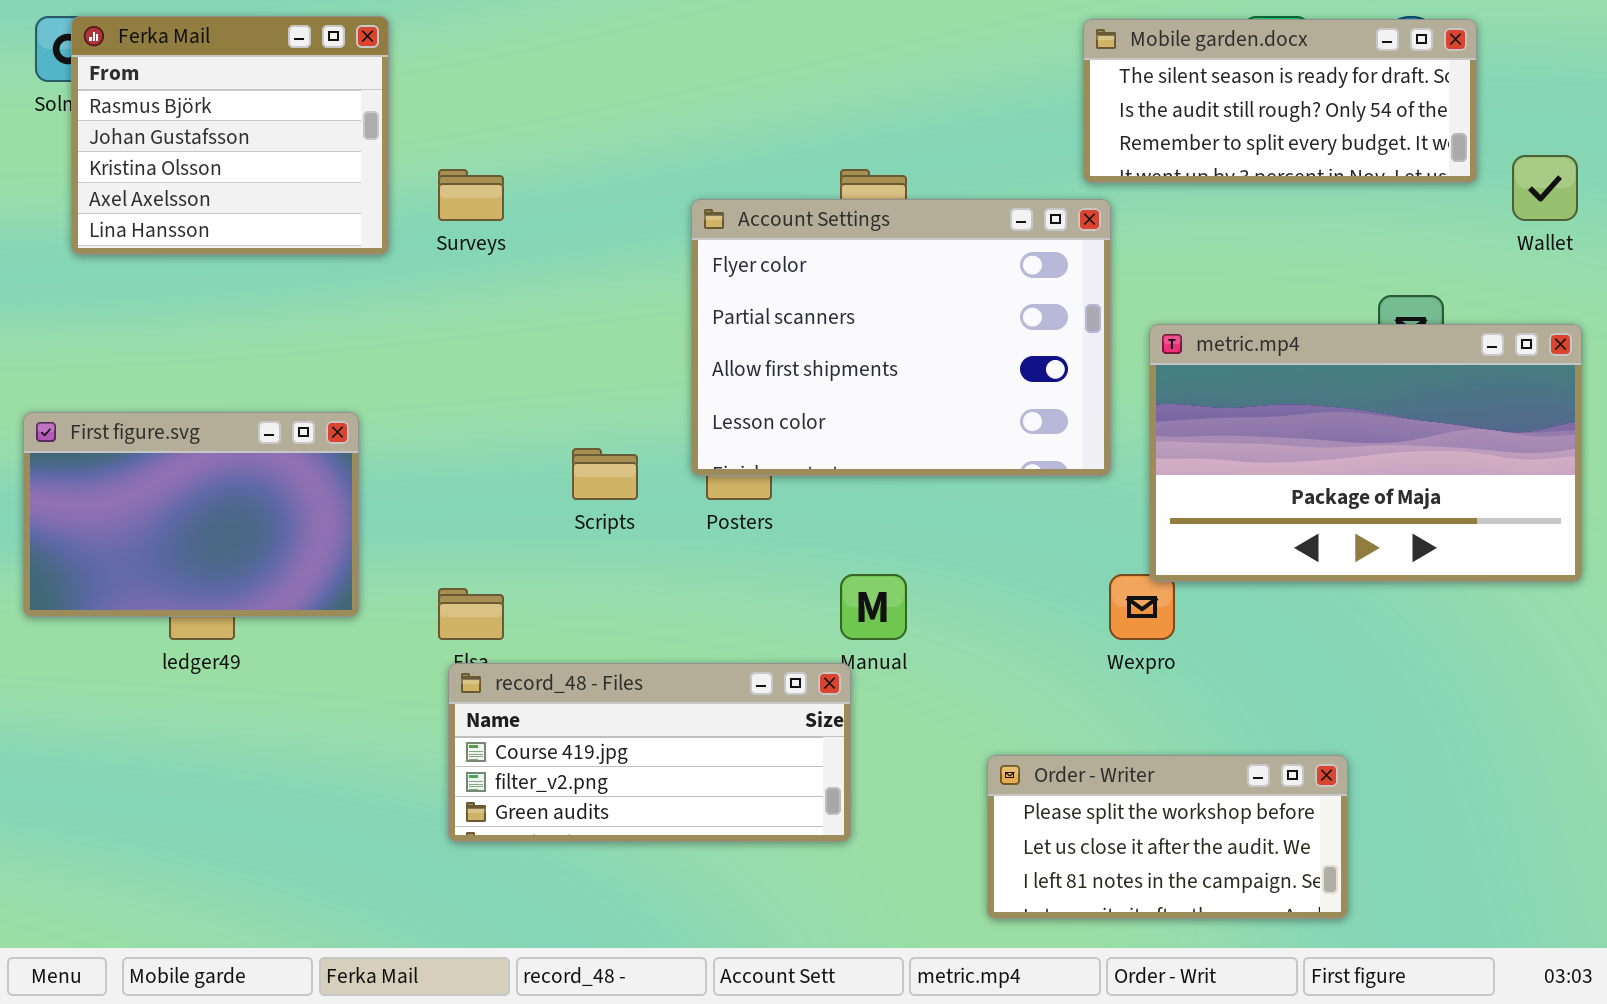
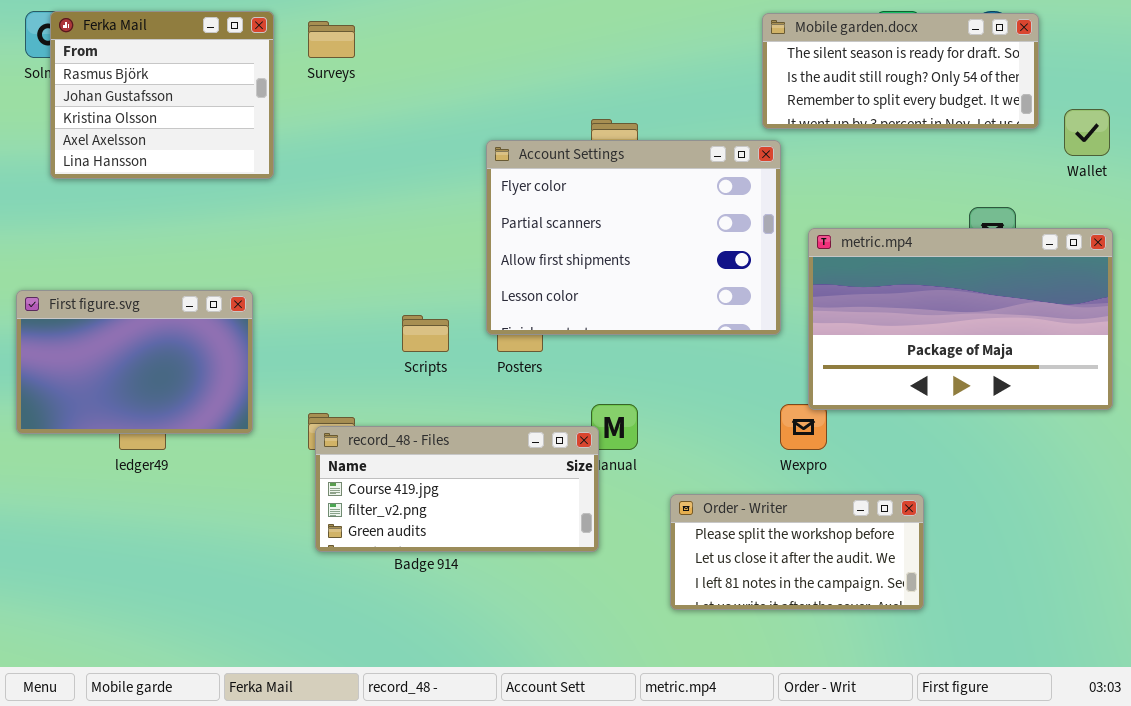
Surveys: [438,169,504,221] -> [308,21,355,58], moved
record_48 - Files: [448,663,851,842] -> [315,426,599,552], moved
Order - Writer: [987,755,1348,919] -> [670,494,924,610], moved

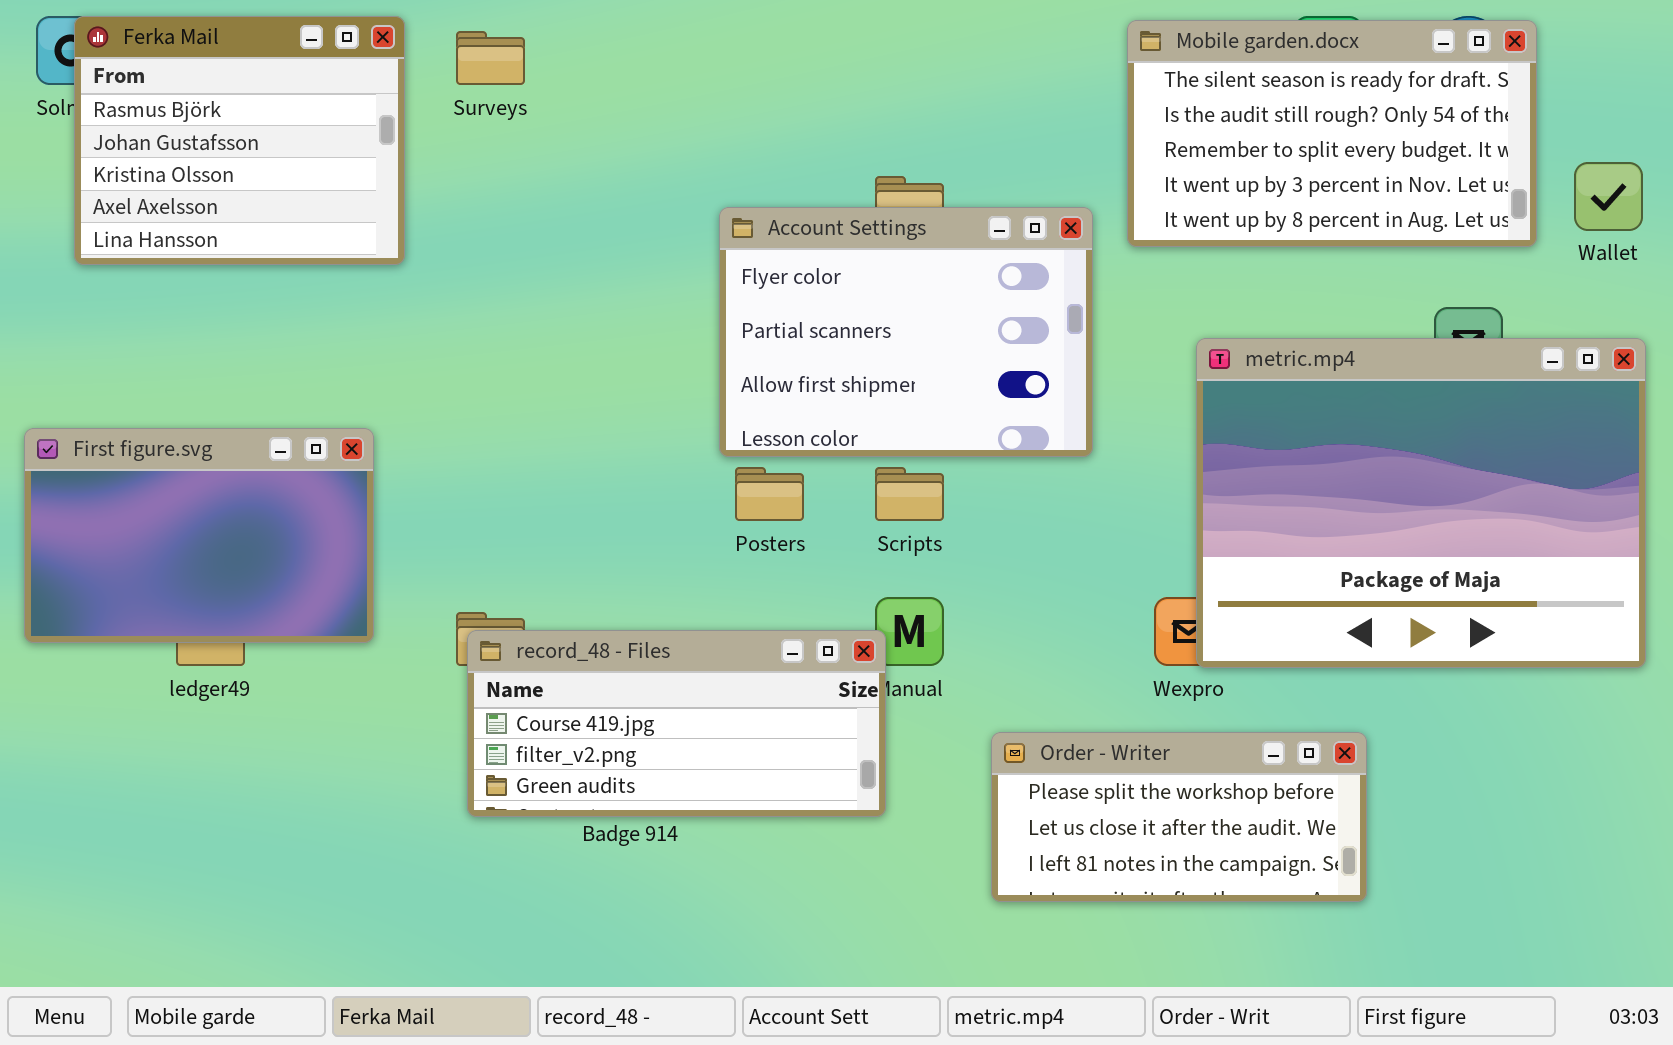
Mobile garden.docx: [762,13,1039,129] -> [1127,20,1537,247], resized
Account Settings: [486,140,781,335] -> [719,207,1093,457], resized
metric.mp4: [808,228,1113,410] -> [1196,338,1646,668], resized
Scripts: [402,315,449,352] -> [875,467,944,521], moved

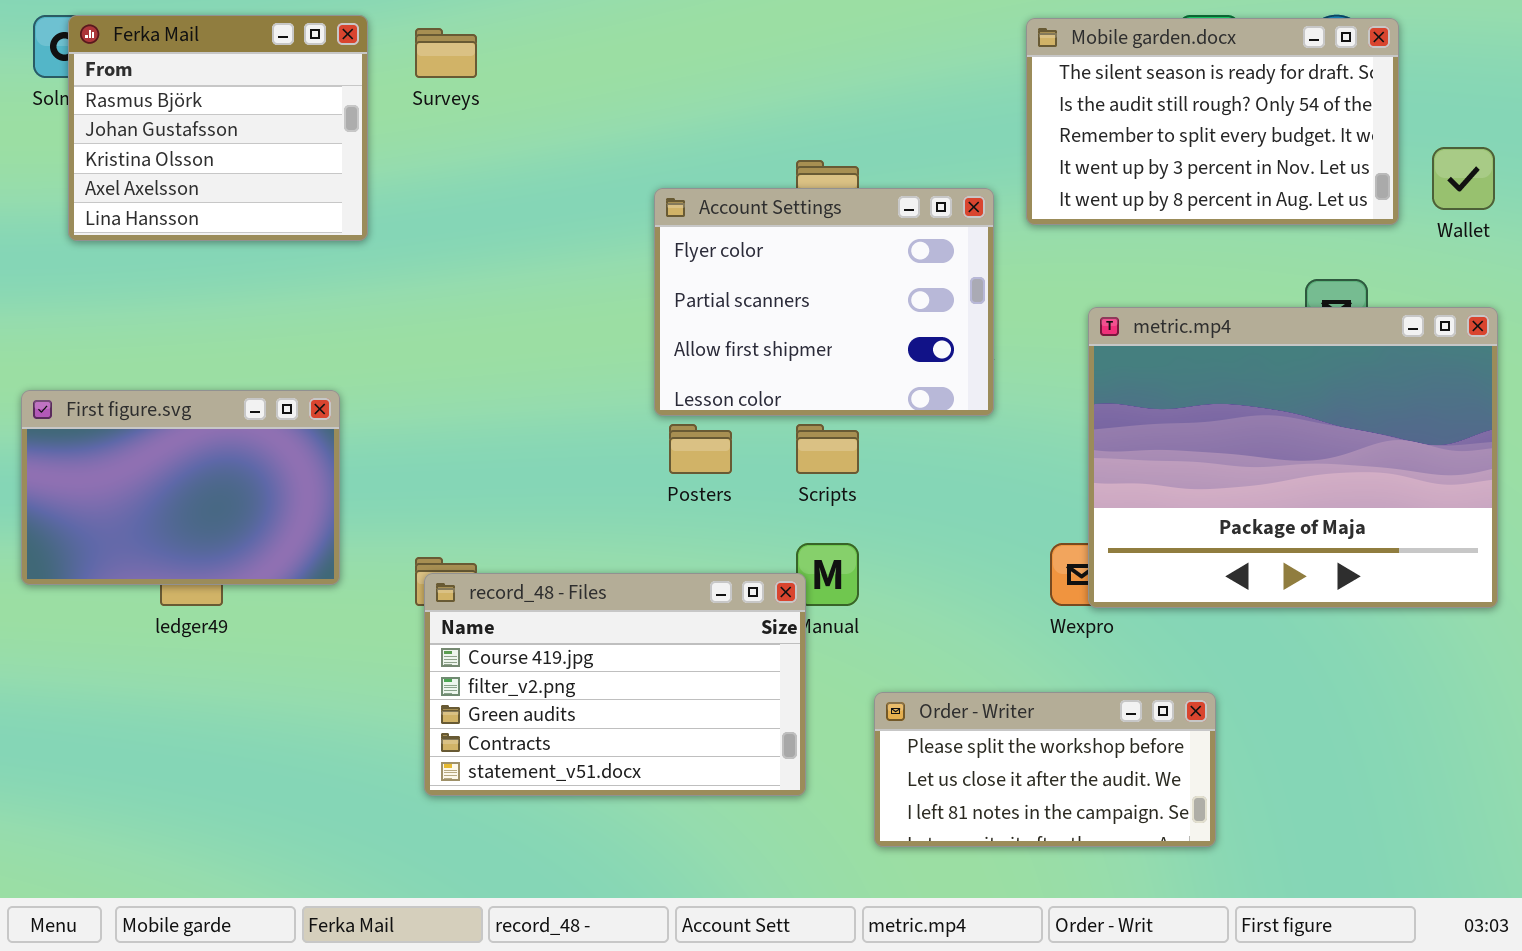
record_48 - Files: [467,630,886,817] -> [424,573,806,796], resized
Order - Writer: [991,732,1367,902] -> [874,692,1216,847], moved

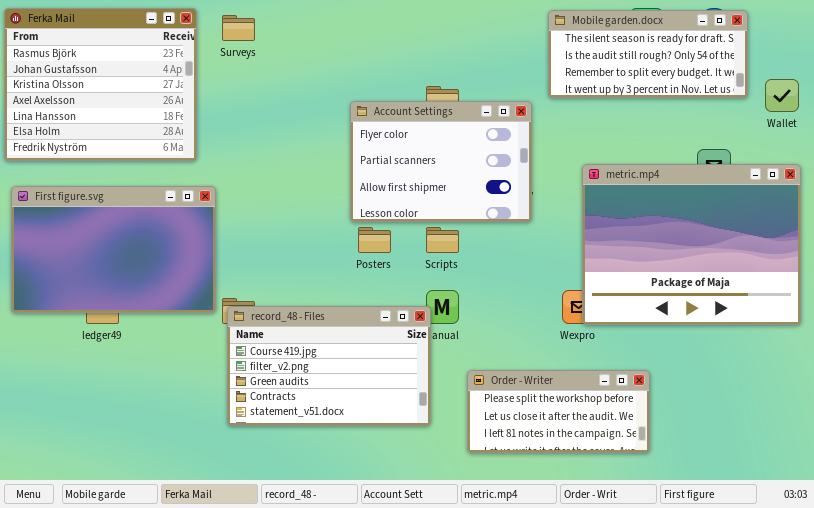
Ferka Mail: [68,15,368,241] -> [4,8,197,161], resized
Mobile garden.docx: [1026,18,1399,225] -> [548,10,748,98], resized
First figure.svg: [21,390,340,585] -> [11,186,216,313], resized

